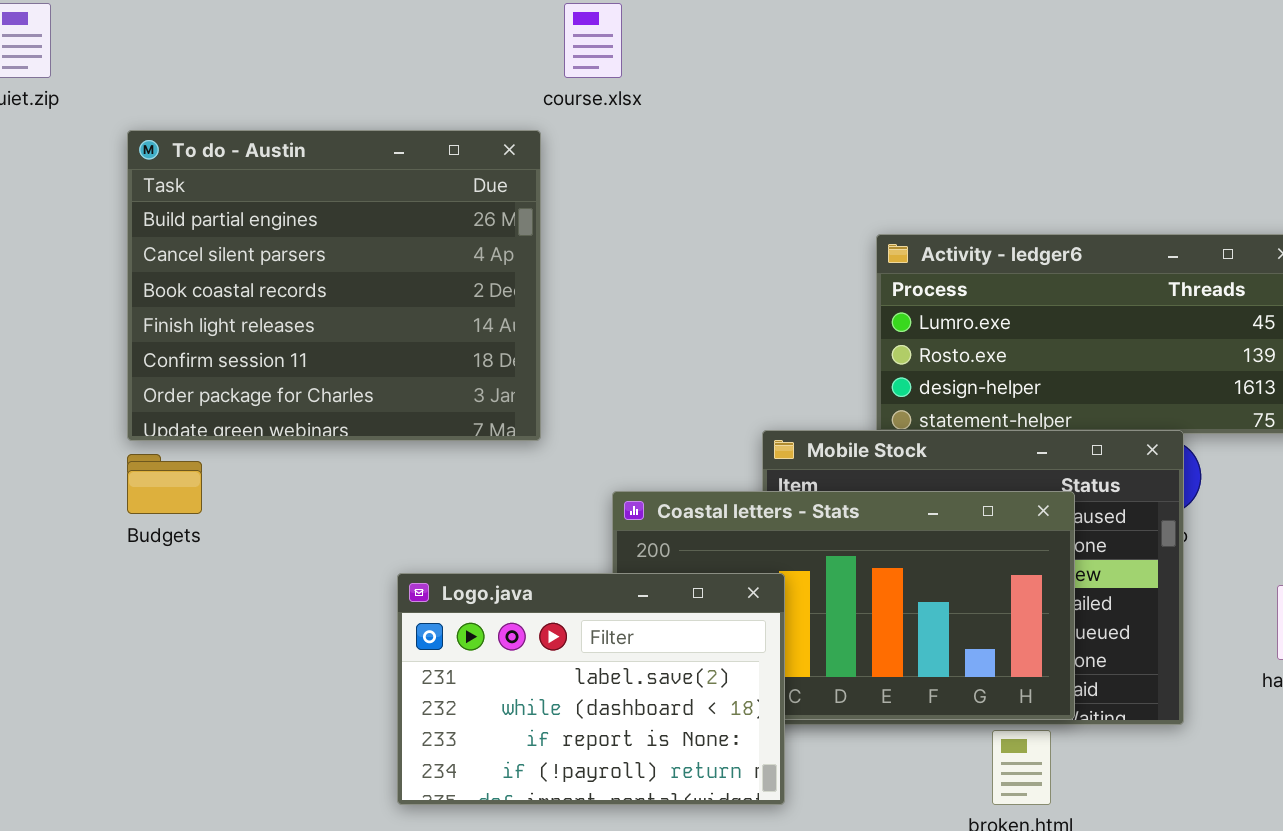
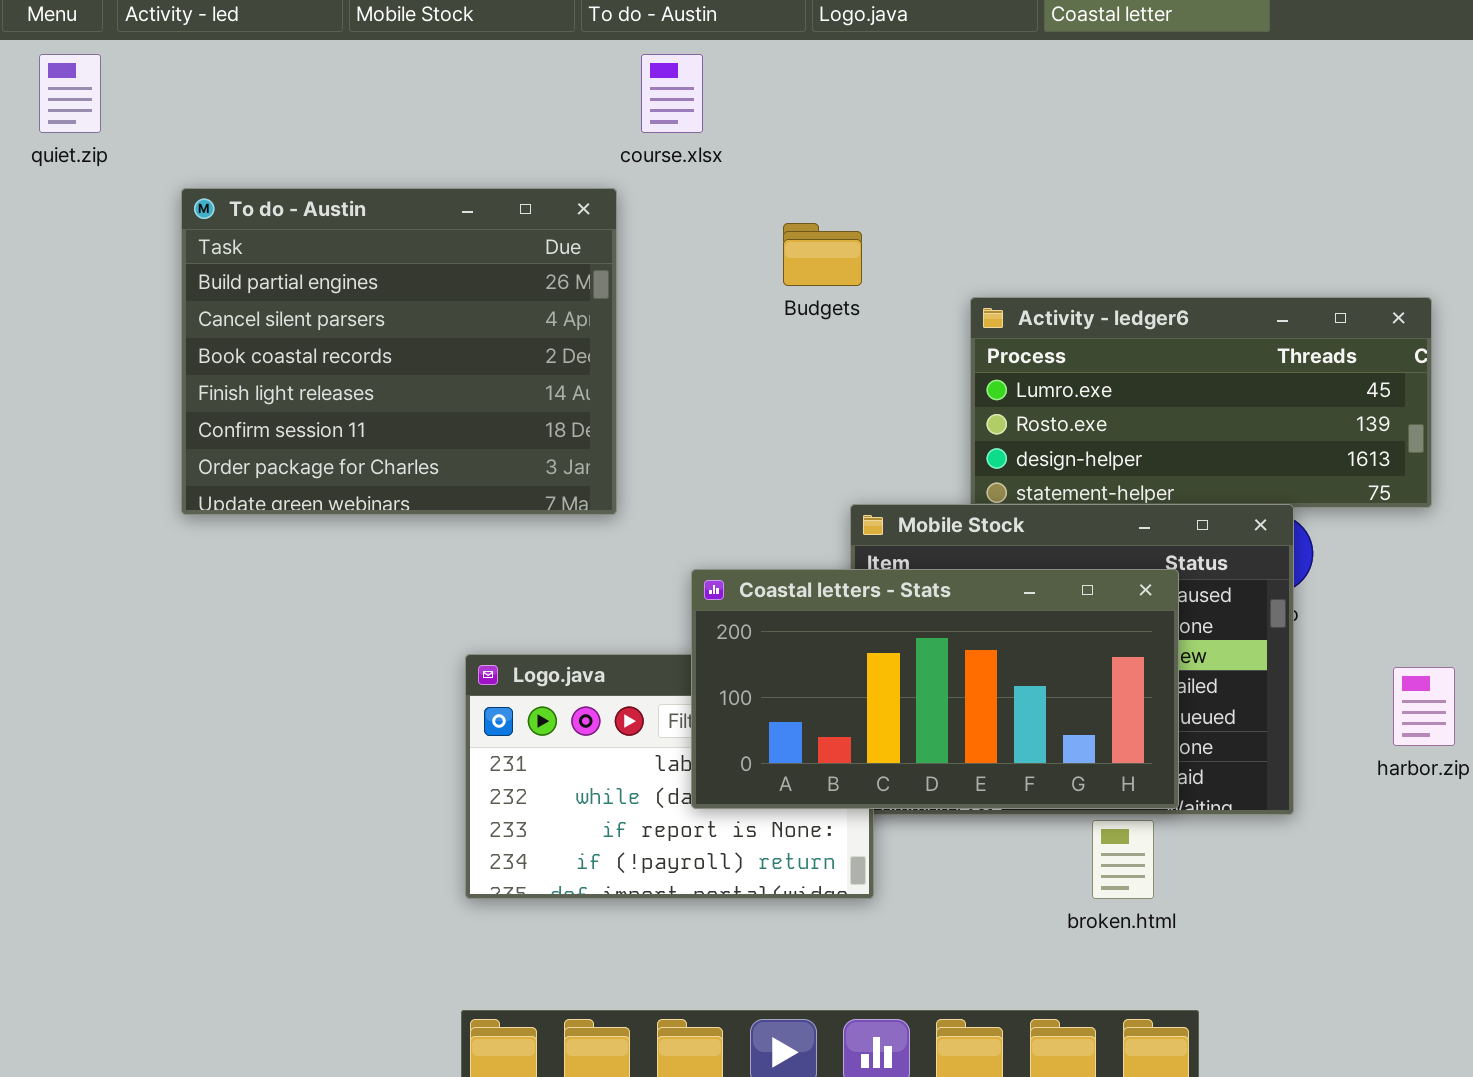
Budgets: [127,454,202,514] -> [783,223,862,286], moved
Coastal letters - Stats: [612,491,1075,720] -> [691,569,1179,809], raised

